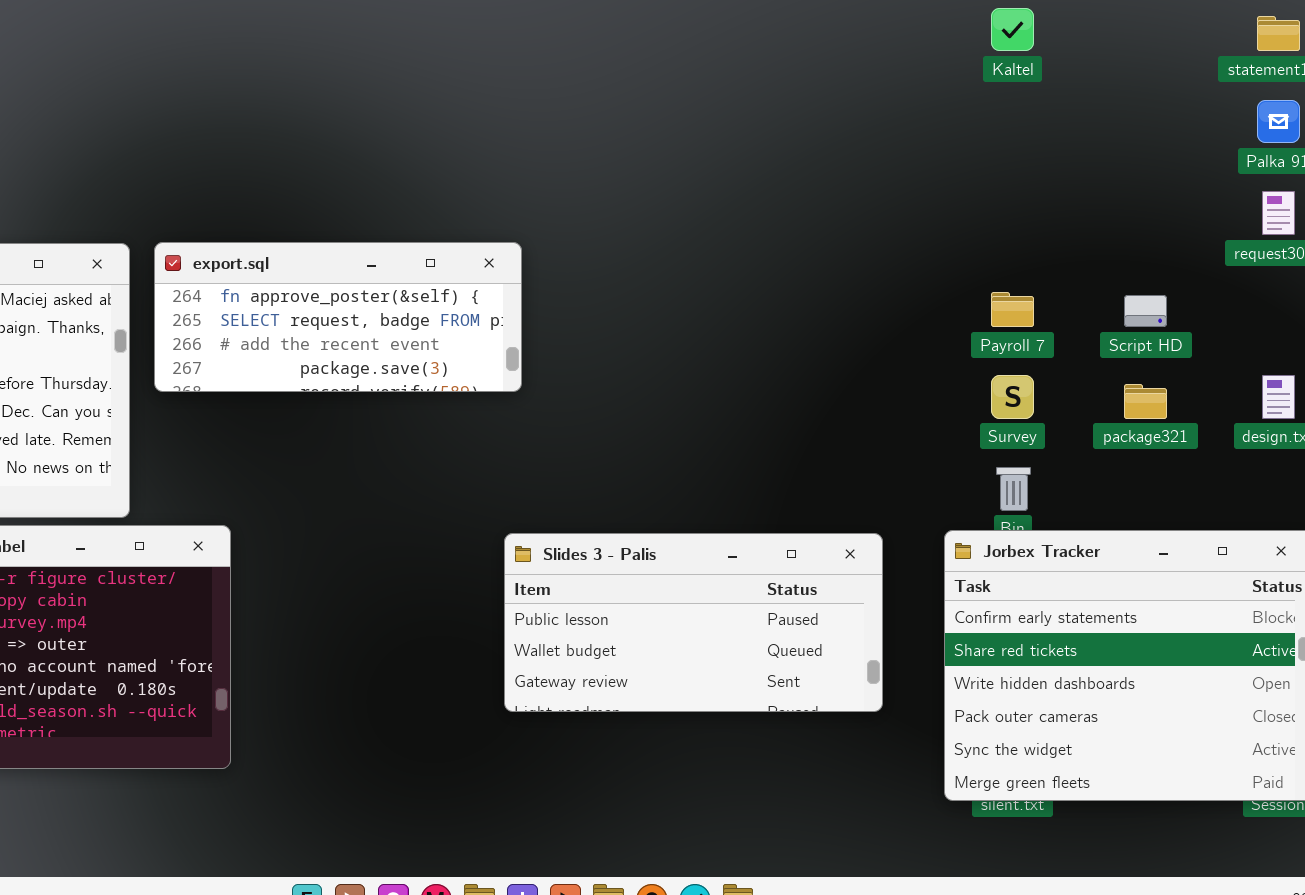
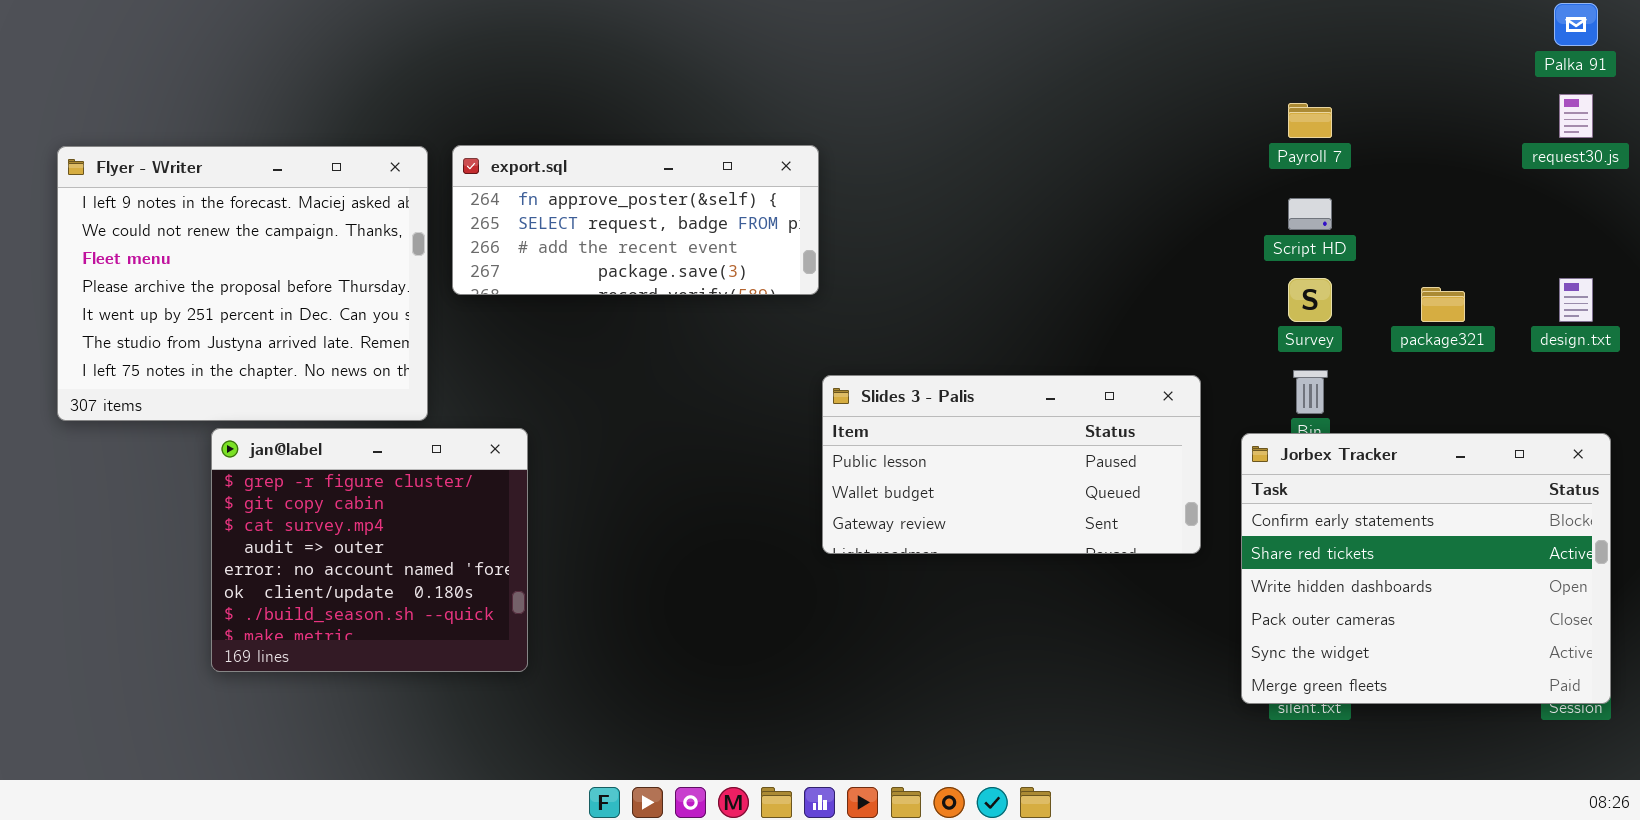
Payroll 7: [991,292,1034,327] -> [1288,103,1332,138], moved
Script HD: [1124,295,1167,327] -> [1288,198,1332,230], moved
Slides 3 - Palis: [504,533,883,712] -> [822,375,1201,554], moved

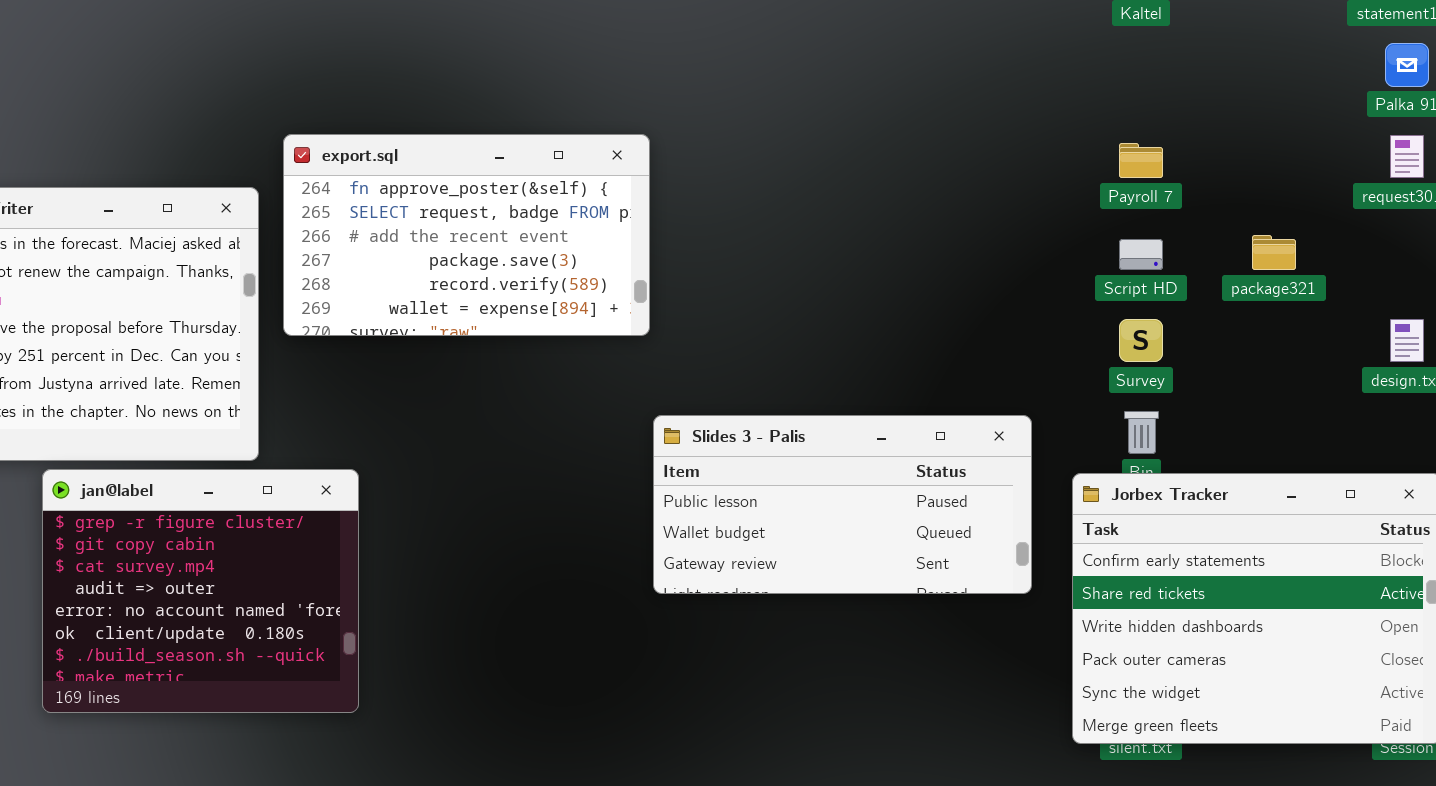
export.sql: [452,145,819,295] -> [283,134,650,336], resized
package321: [1421,287,1465,322] -> [1252,235,1296,270], moved

